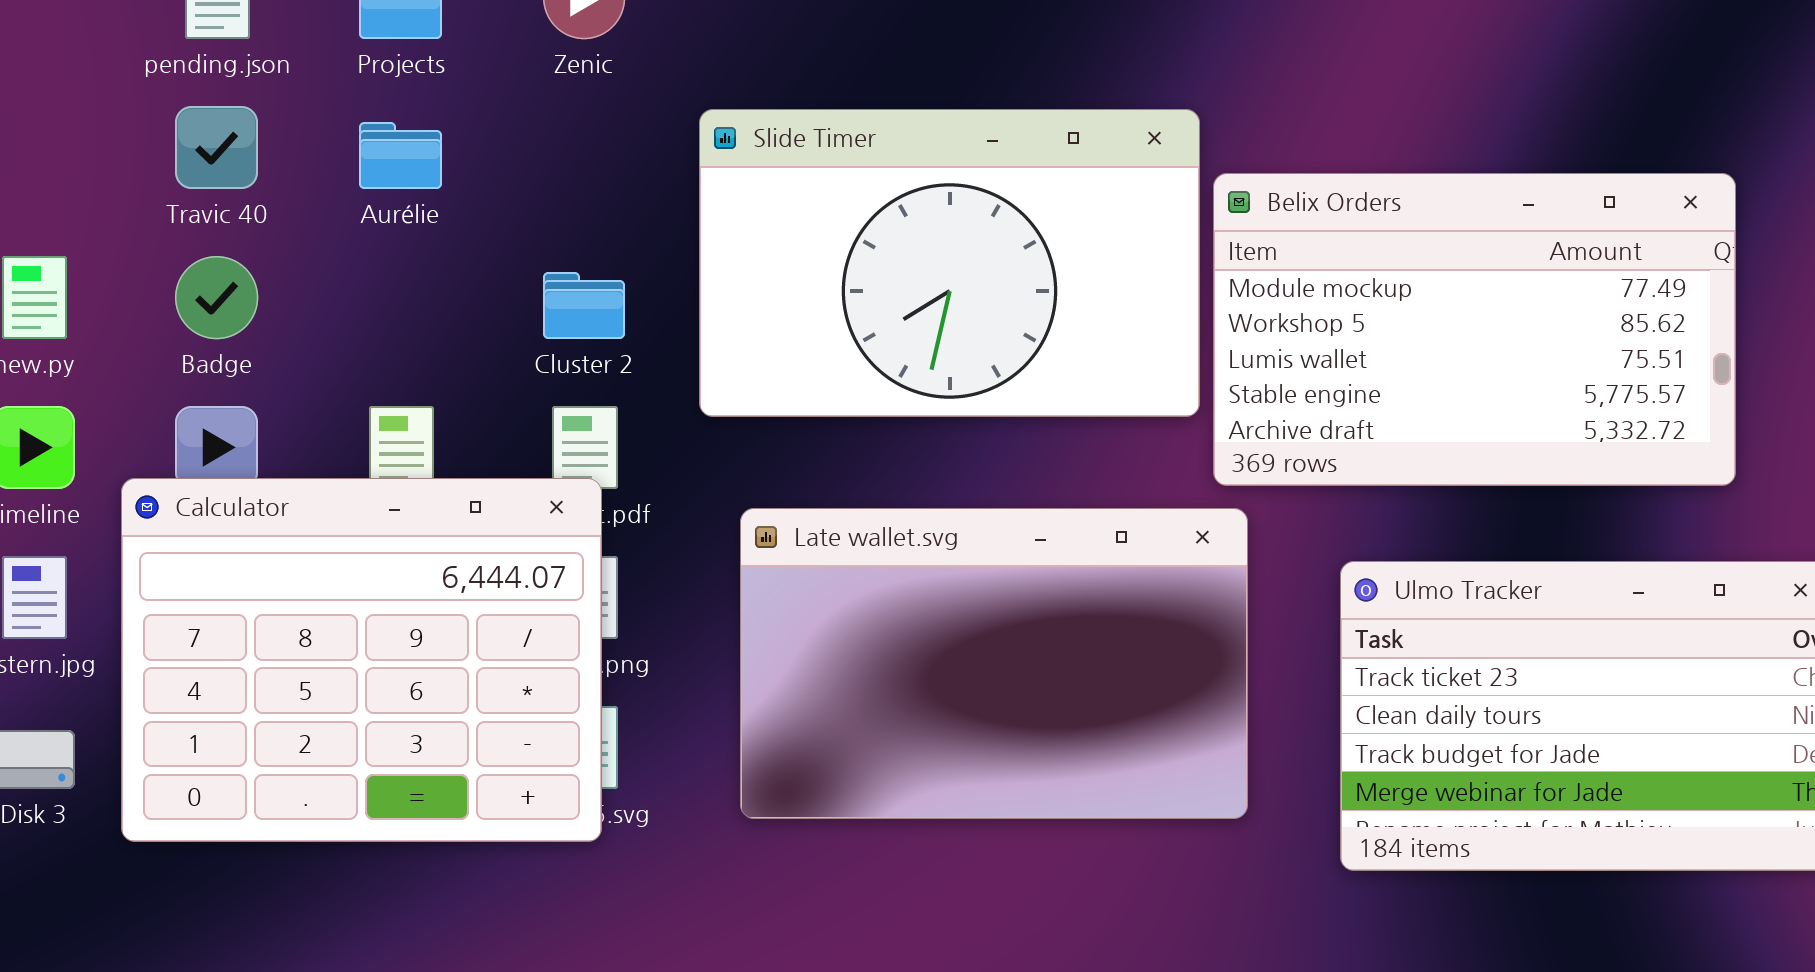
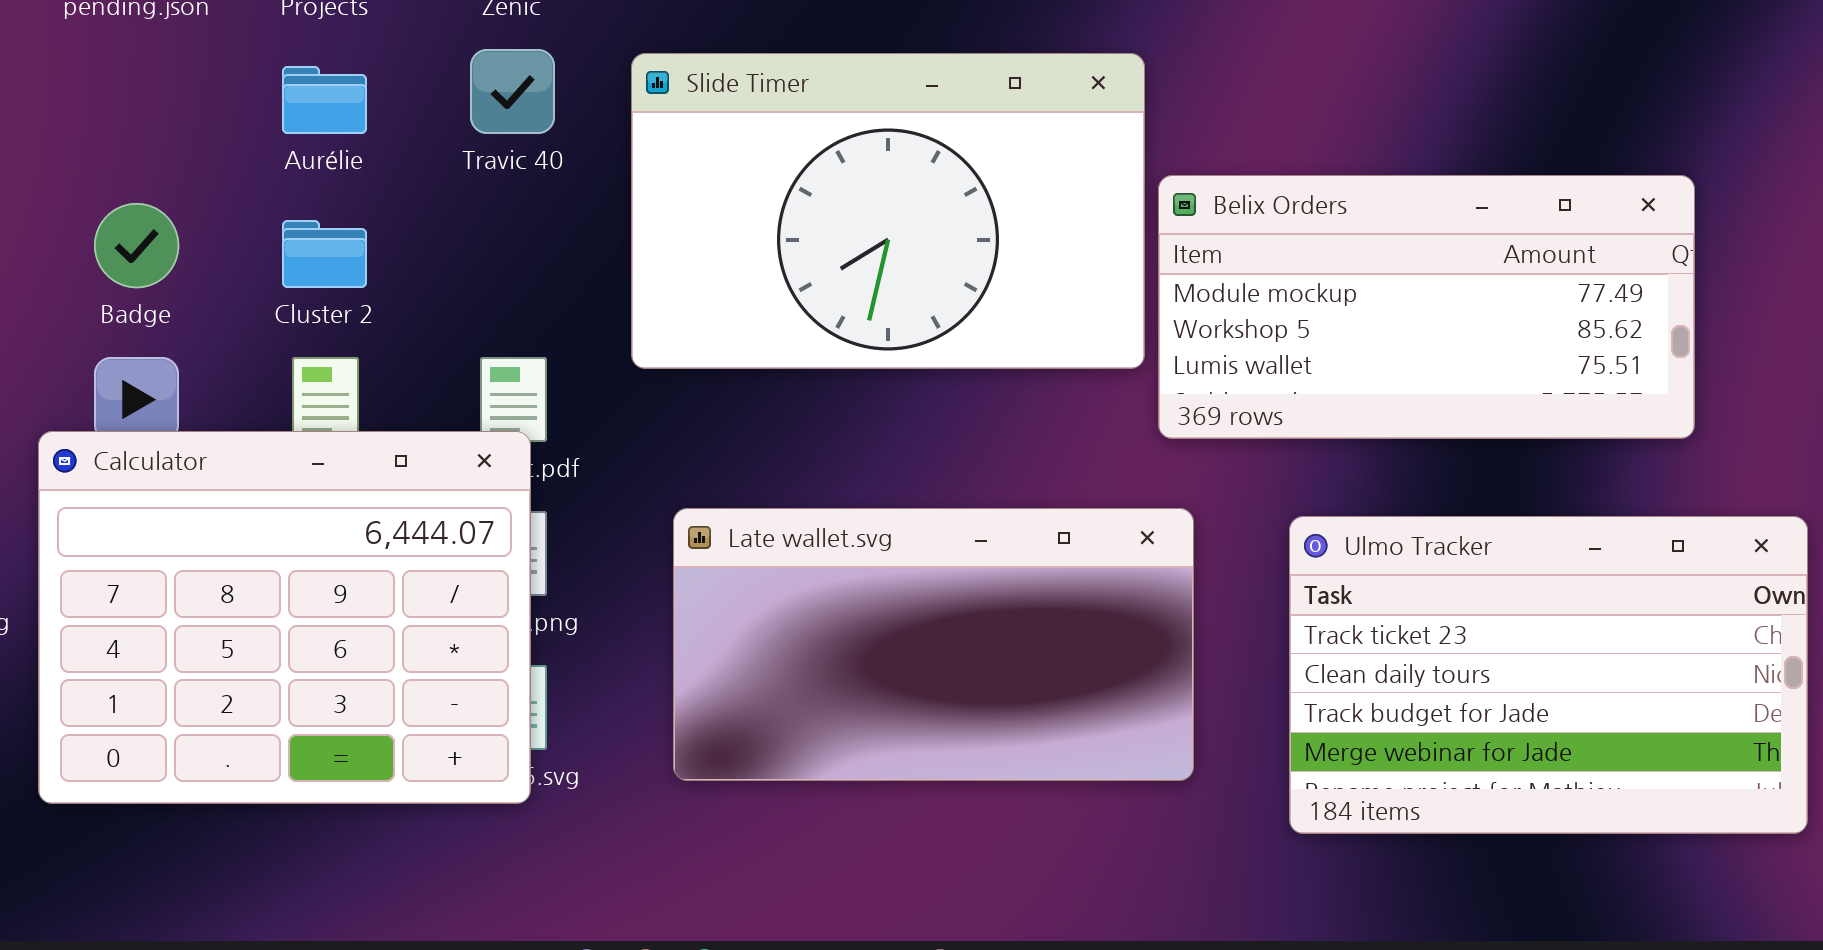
Travic 40: [175,106,258,189] -> [470,49,555,134], moved
Belix Orders: [1213,173,1736,486] -> [1158,175,1695,439], resized
Cluster 2: [543,272,625,339] -> [282,220,367,288], moved
Late wallet.svg: [740,508,1248,819] -> [673,508,1194,781], resized

